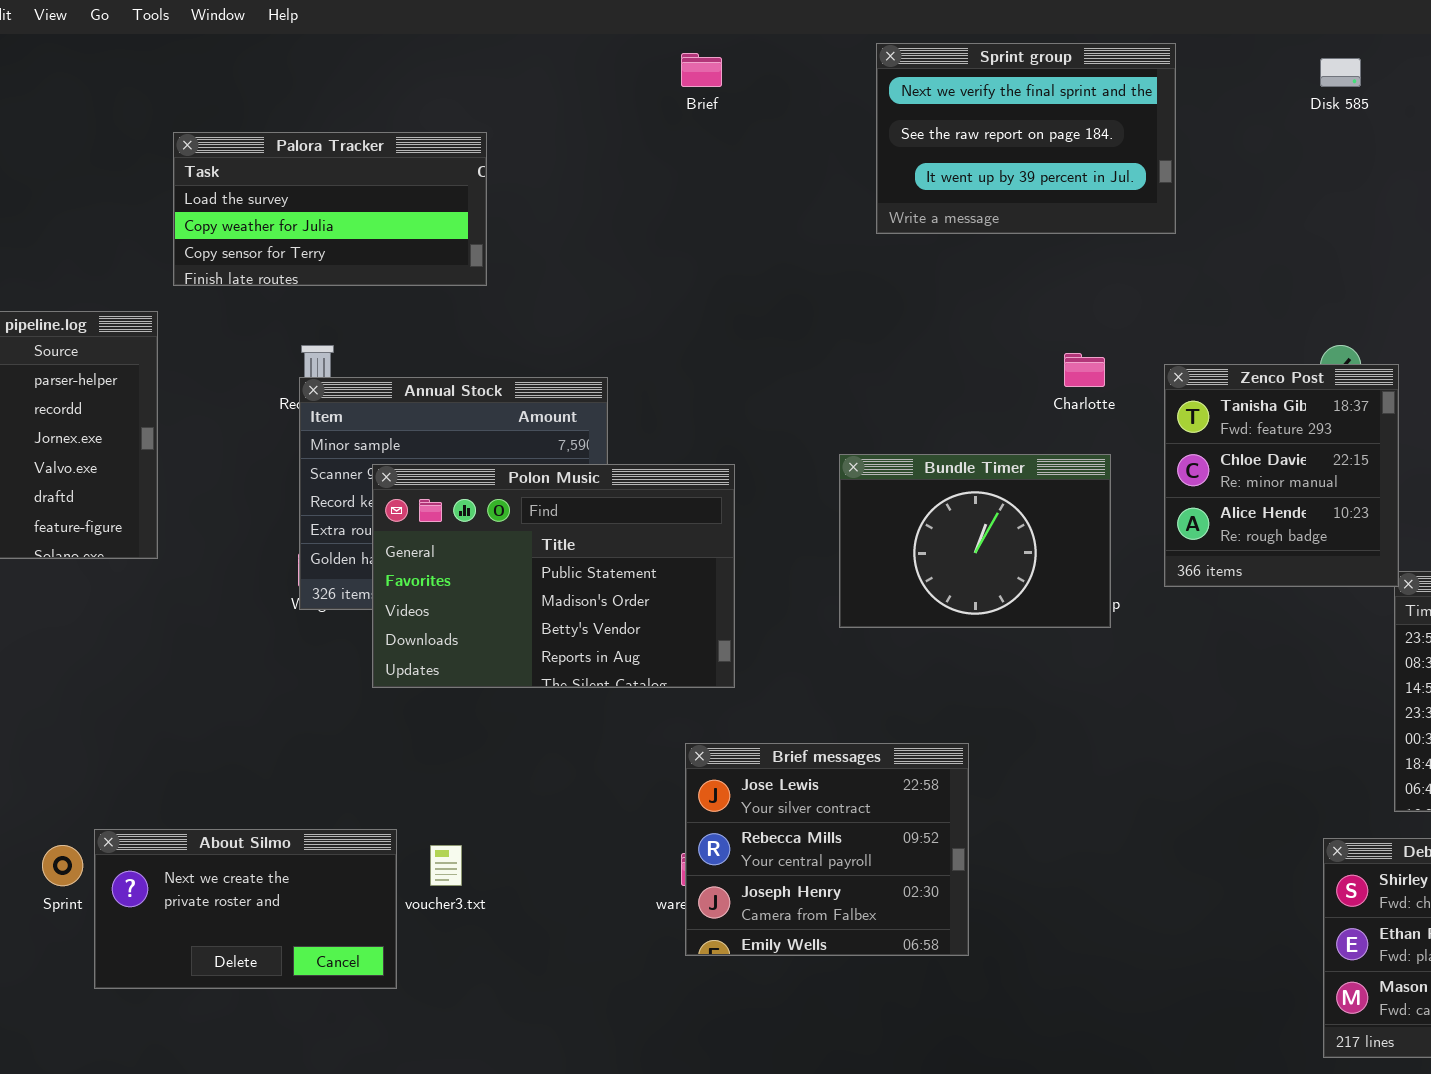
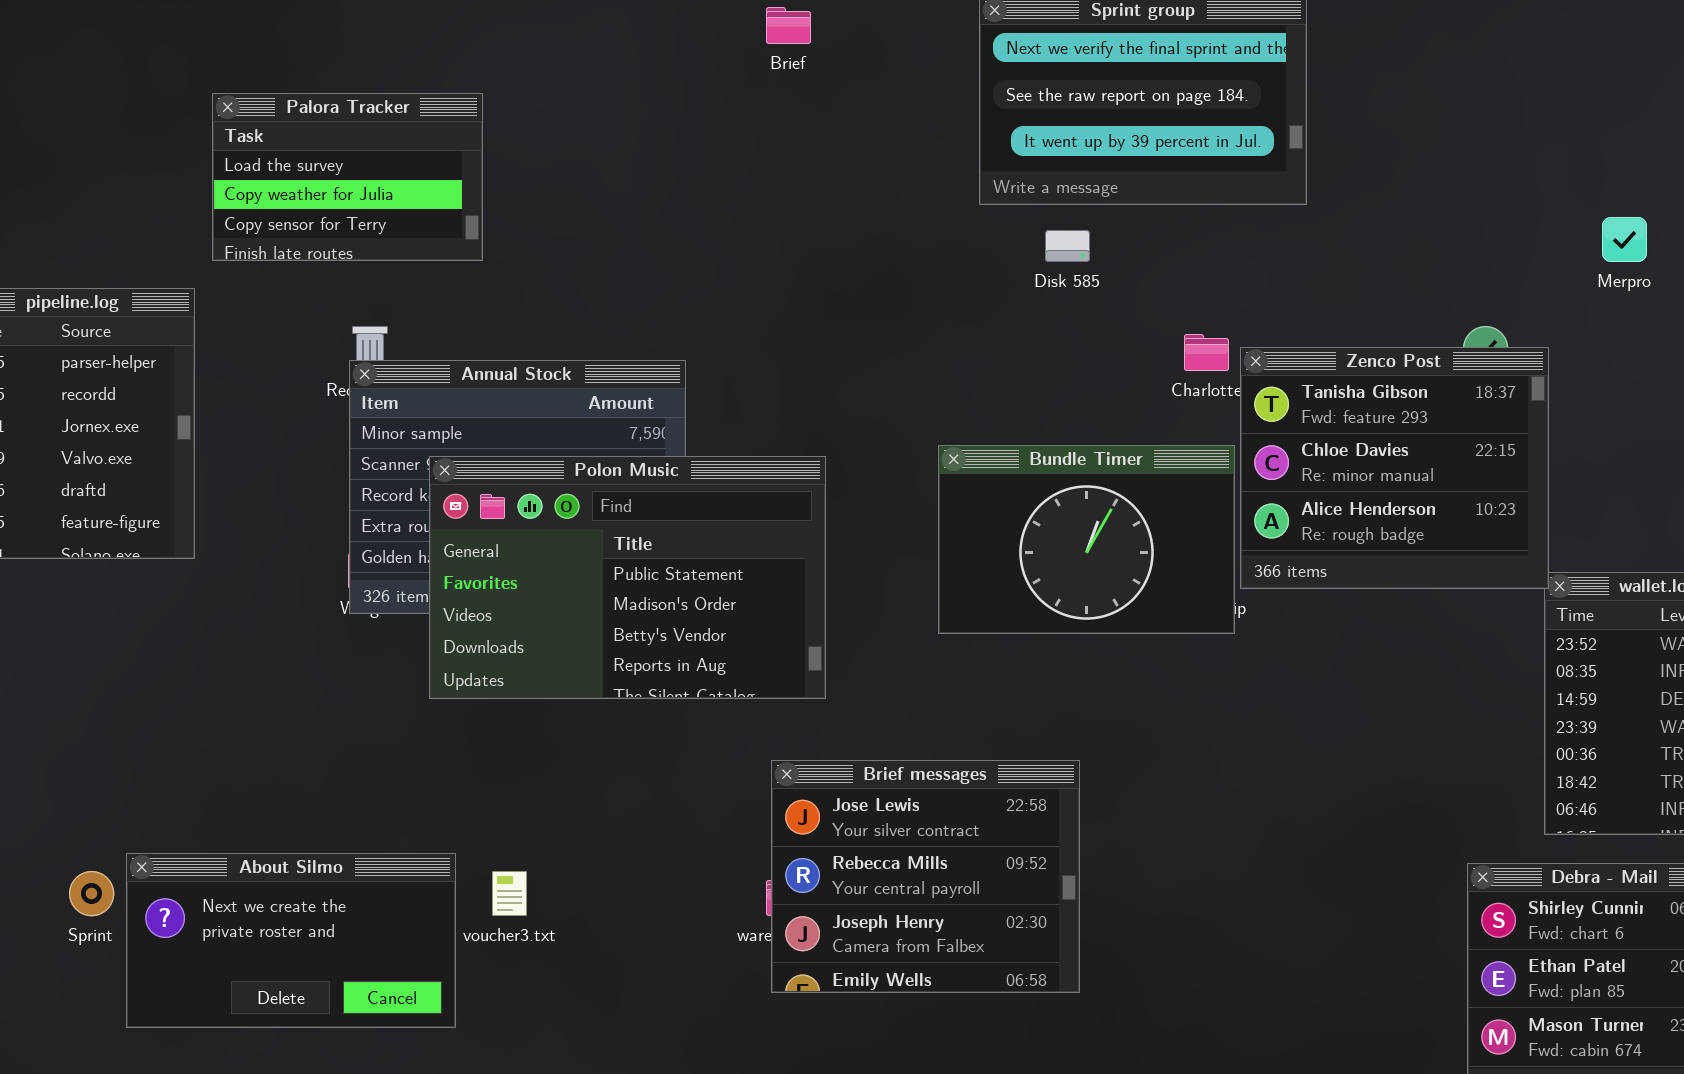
Disk 585: [1320,58,1361,87] -> [1045,230,1090,262], moved
Palora Tracker: [173,132,487,286] -> [212,93,483,261], resized
Zenco Post: [1164,364,1399,587] -> [1240,347,1549,589], resized

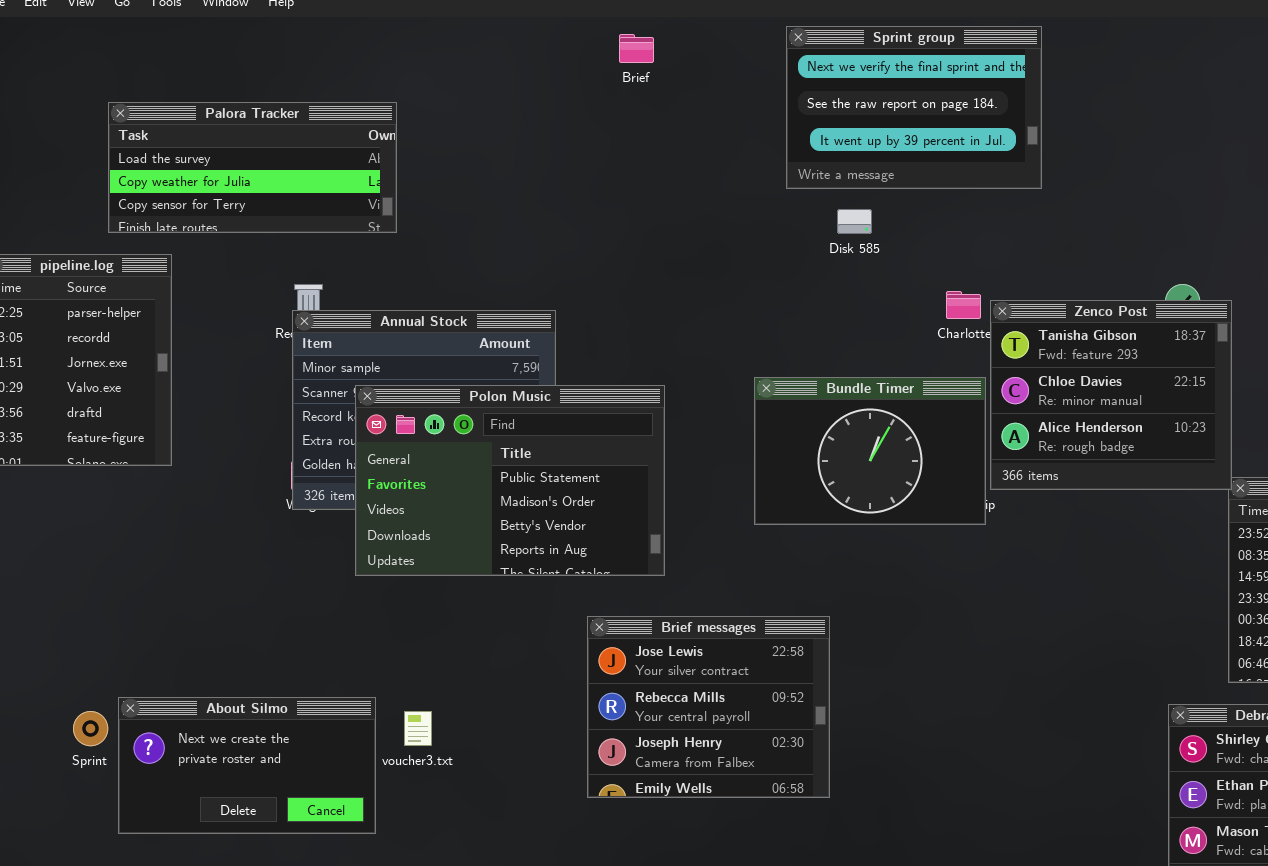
Palora Tracker: [212,93,483,261] -> [108,102,397,233], resized
Brief messages: [771,760,1080,993] -> [587,616,830,798], moved

